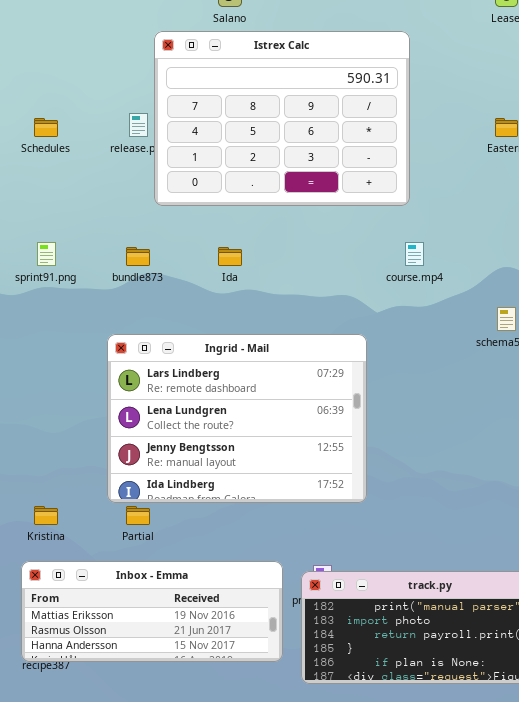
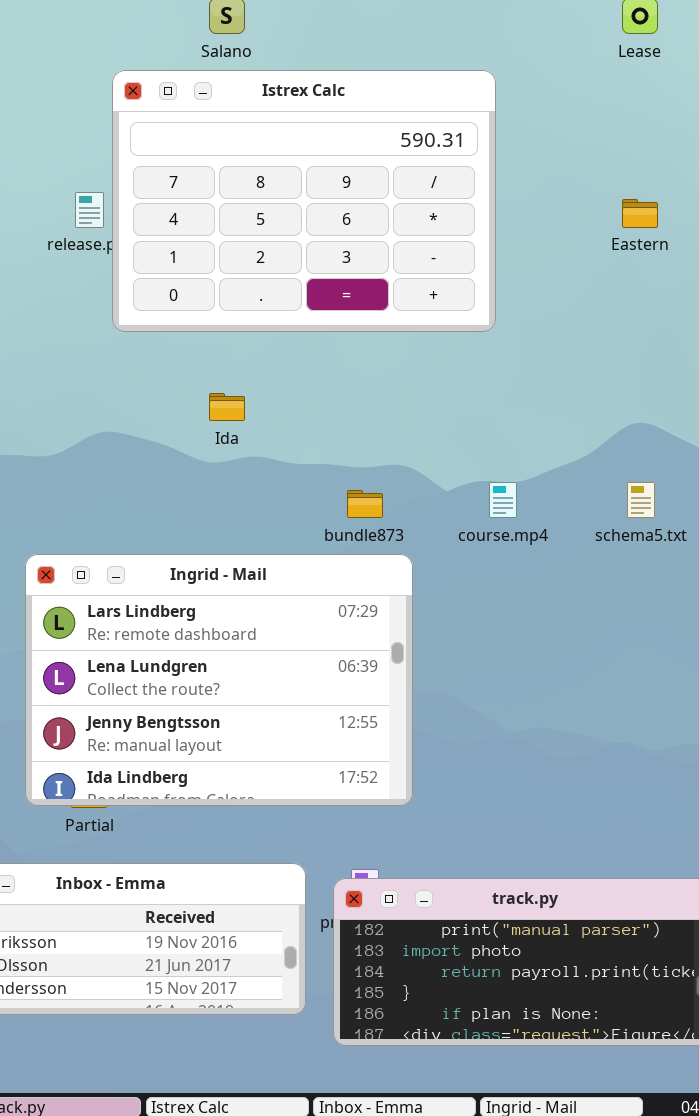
course.mp4: [405,242,424,266] -> [489,482,517,518], moved
bundle873: [126,247,150,266] -> [347,490,383,518], moved
Ingrid - Mail: [107,334,367,503] -> [25,554,413,806], moved

